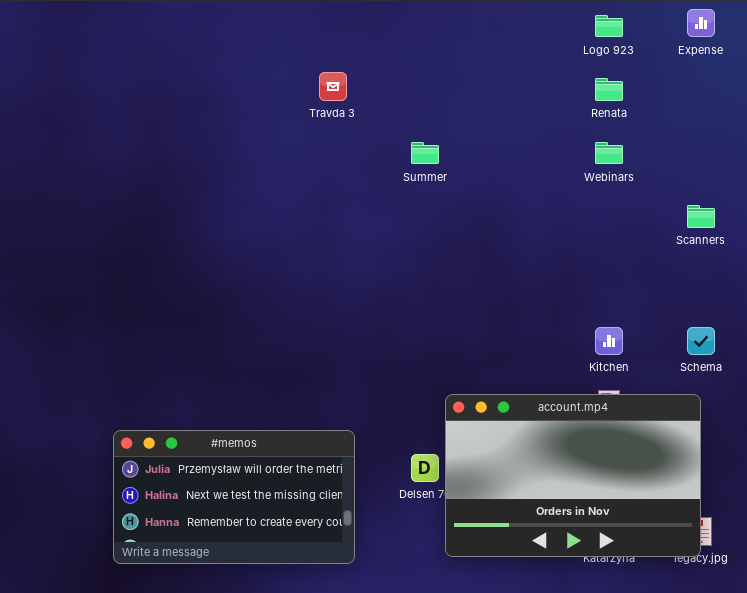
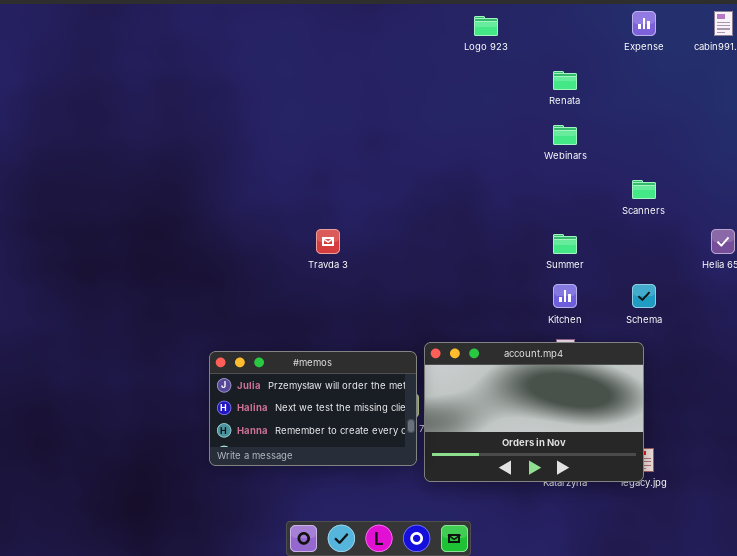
Logo 923: [595,15,623,37] -> [474,16,498,36], moved
Travda 3: [319,72,347,101] -> [316,229,340,254], moved
Summer: [411,142,439,164] -> [553,234,577,254], moved
#memos: [113,430,355,564] -> [209,351,417,466], moved

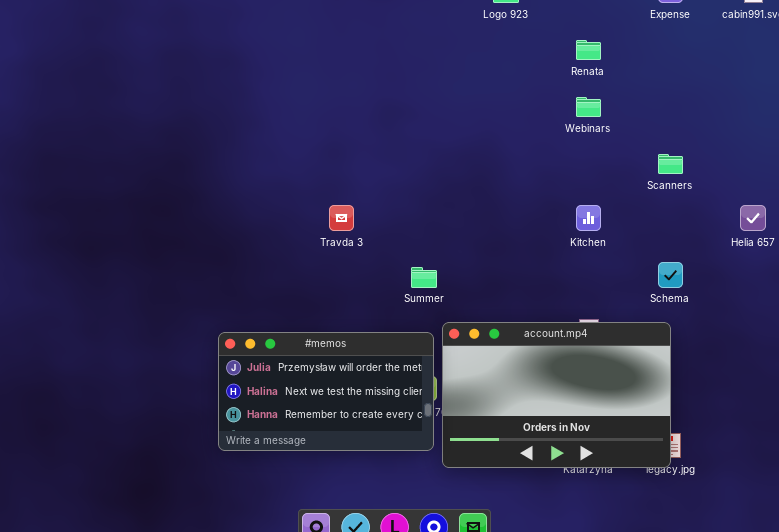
Summer: [553,234,577,254] -> [411,267,437,288], moved
Kitchen: [553,284,577,308] -> [576,205,601,231], moved

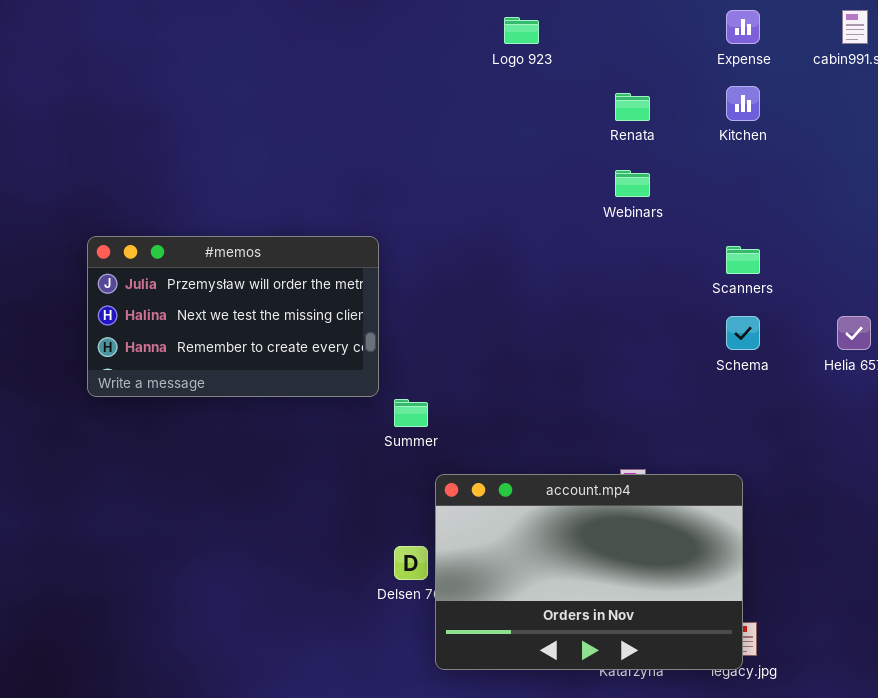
Kitchen: [576,205,601,231] -> [726,86,760,121], moved
Schema: [658,262,683,288] -> [726,316,760,350], moved
#memos: [218,332,434,451] -> [87,236,379,397], moved

